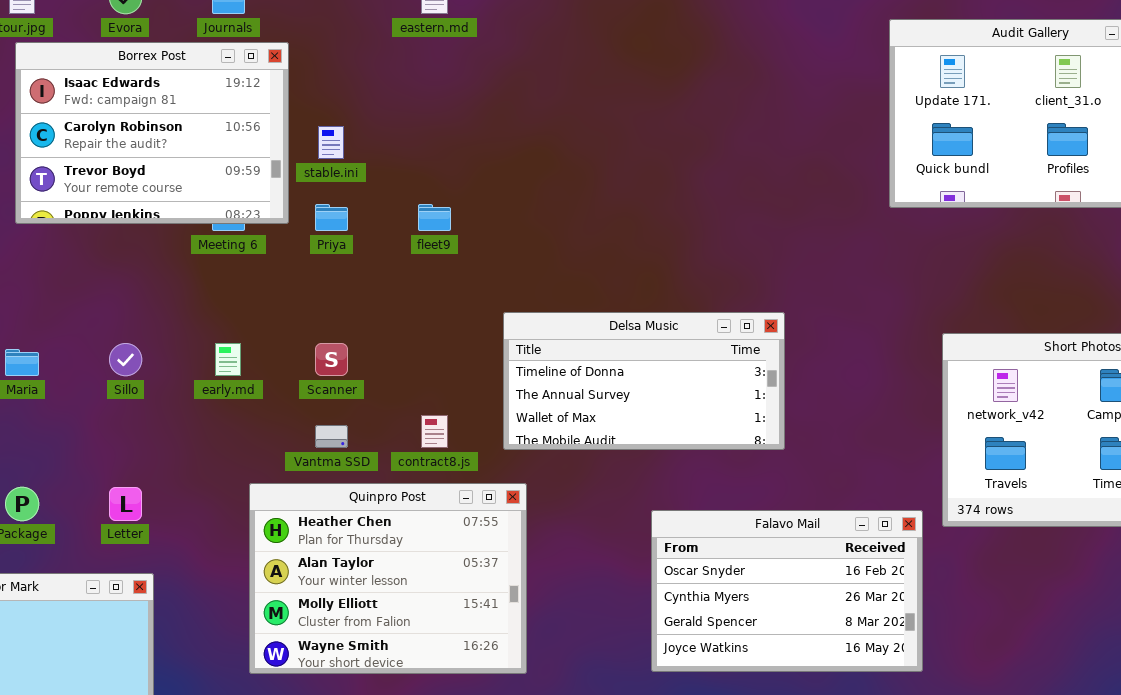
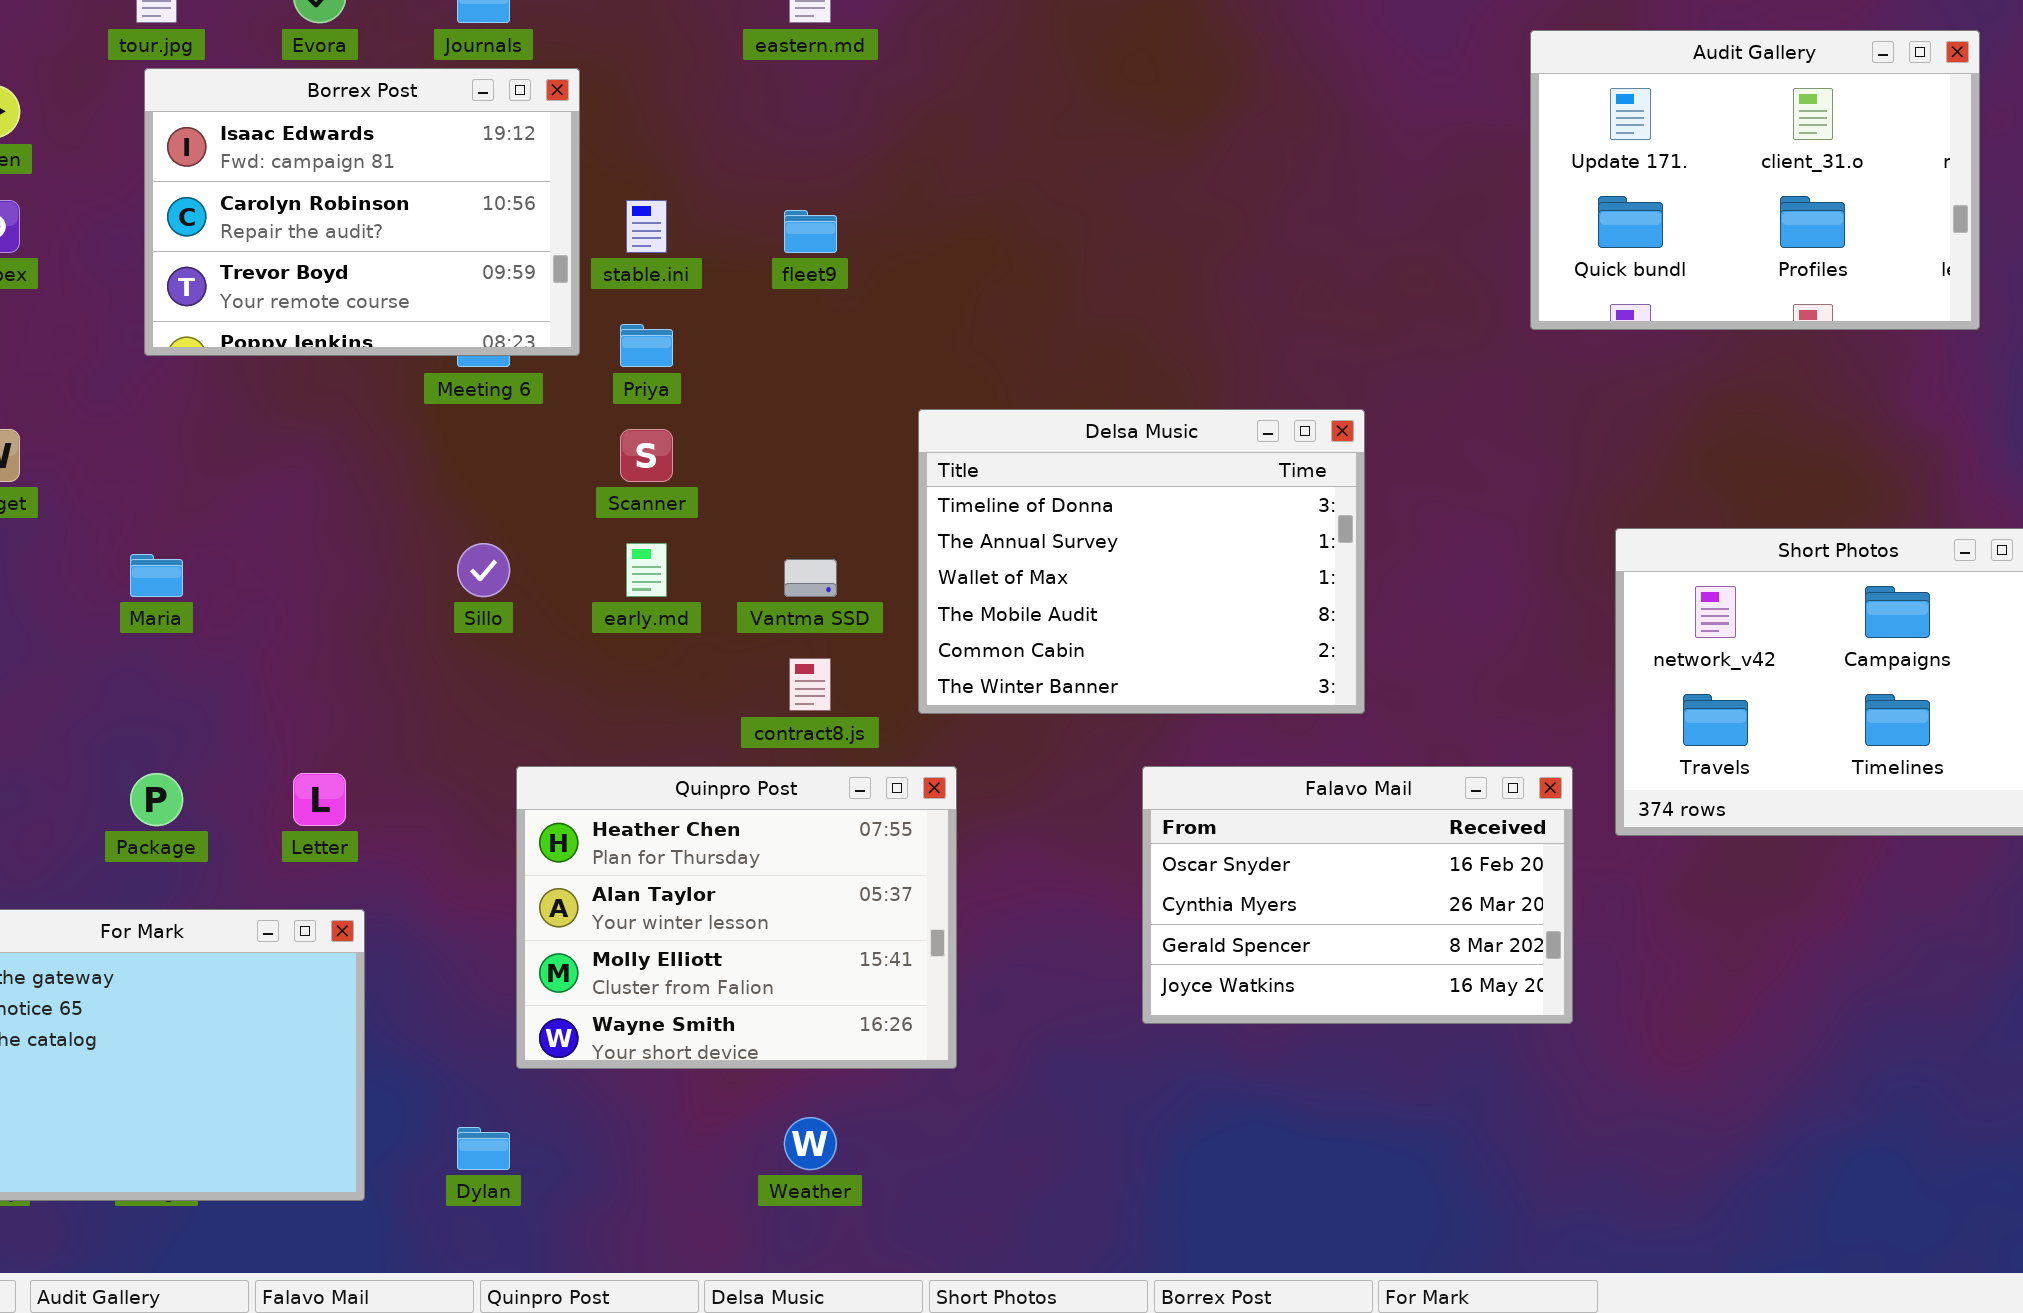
fleet9: [418,204,451,231] -> [784,210,837,253], moved
Delsa Music: [503,312,785,450] -> [918,409,1365,714], resized
Sillo: [109,343,142,376] -> [457,543,510,597], moved
early.md: [215,343,241,376] -> [626,543,667,597], moved
Scanner: [315,343,348,376] -> [620,429,673,482], moved
Vantma SSD: [315,425,348,448] -> [784,559,837,597], moved
Falavo Mail: [651,510,923,672] -> [1142,766,1573,1024], moved

